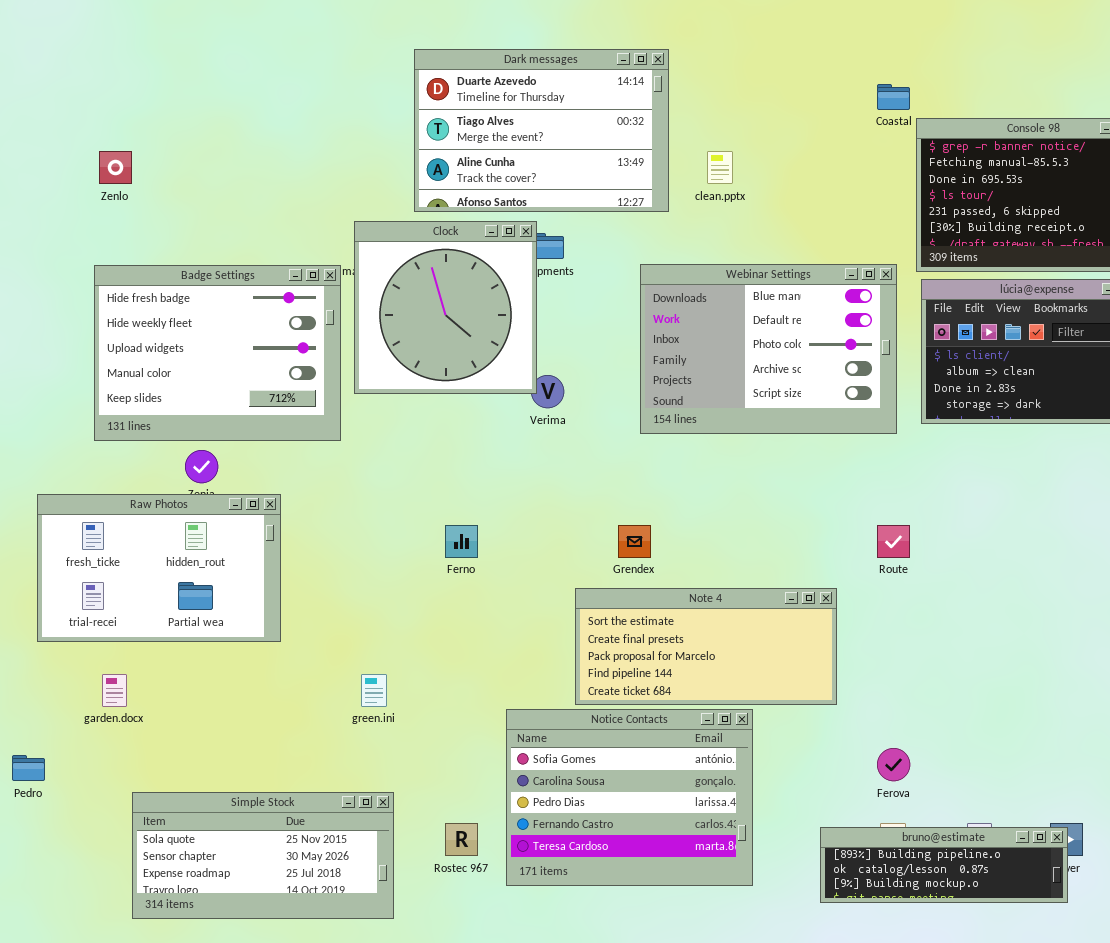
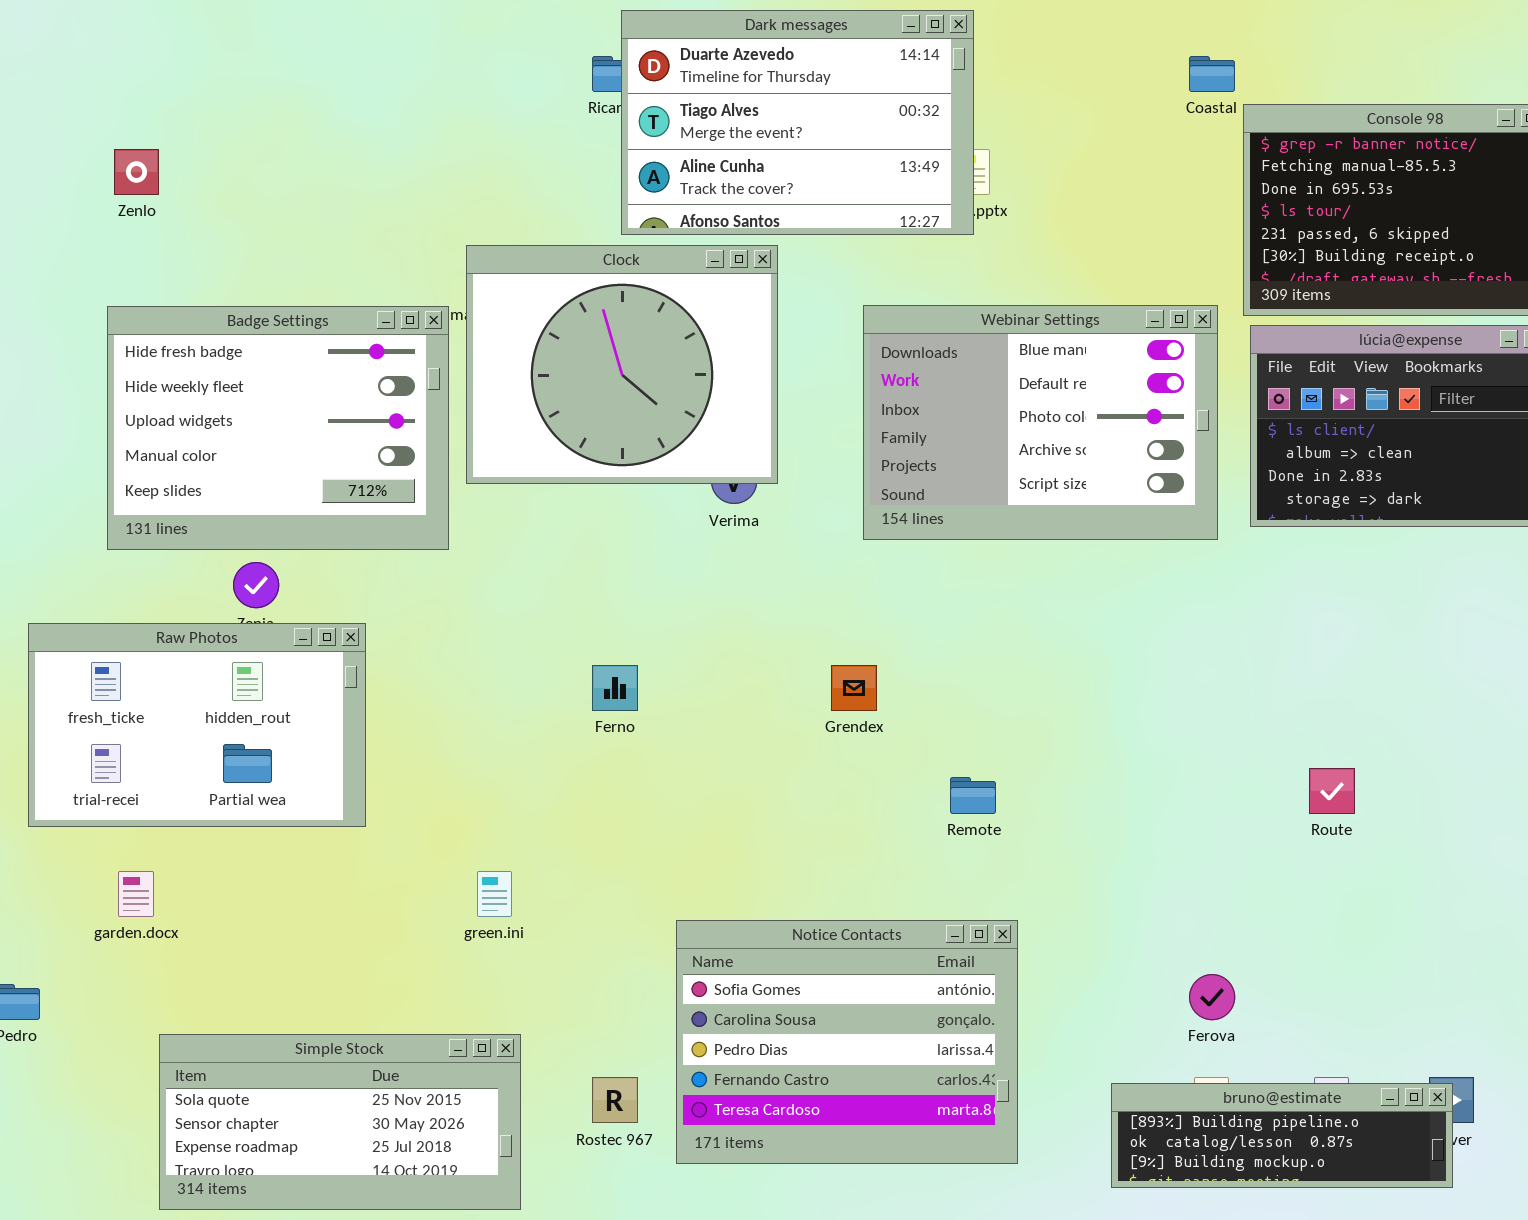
Dark messages: [414,49,669,212] -> [621,10,974,235], moved
Clock: [354,221,537,394] -> [466,245,778,484], resized
Route: [877,525,910,558] -> [1309,768,1355,814], moved
Note 4: [575,588,837,705] -> none, closed

